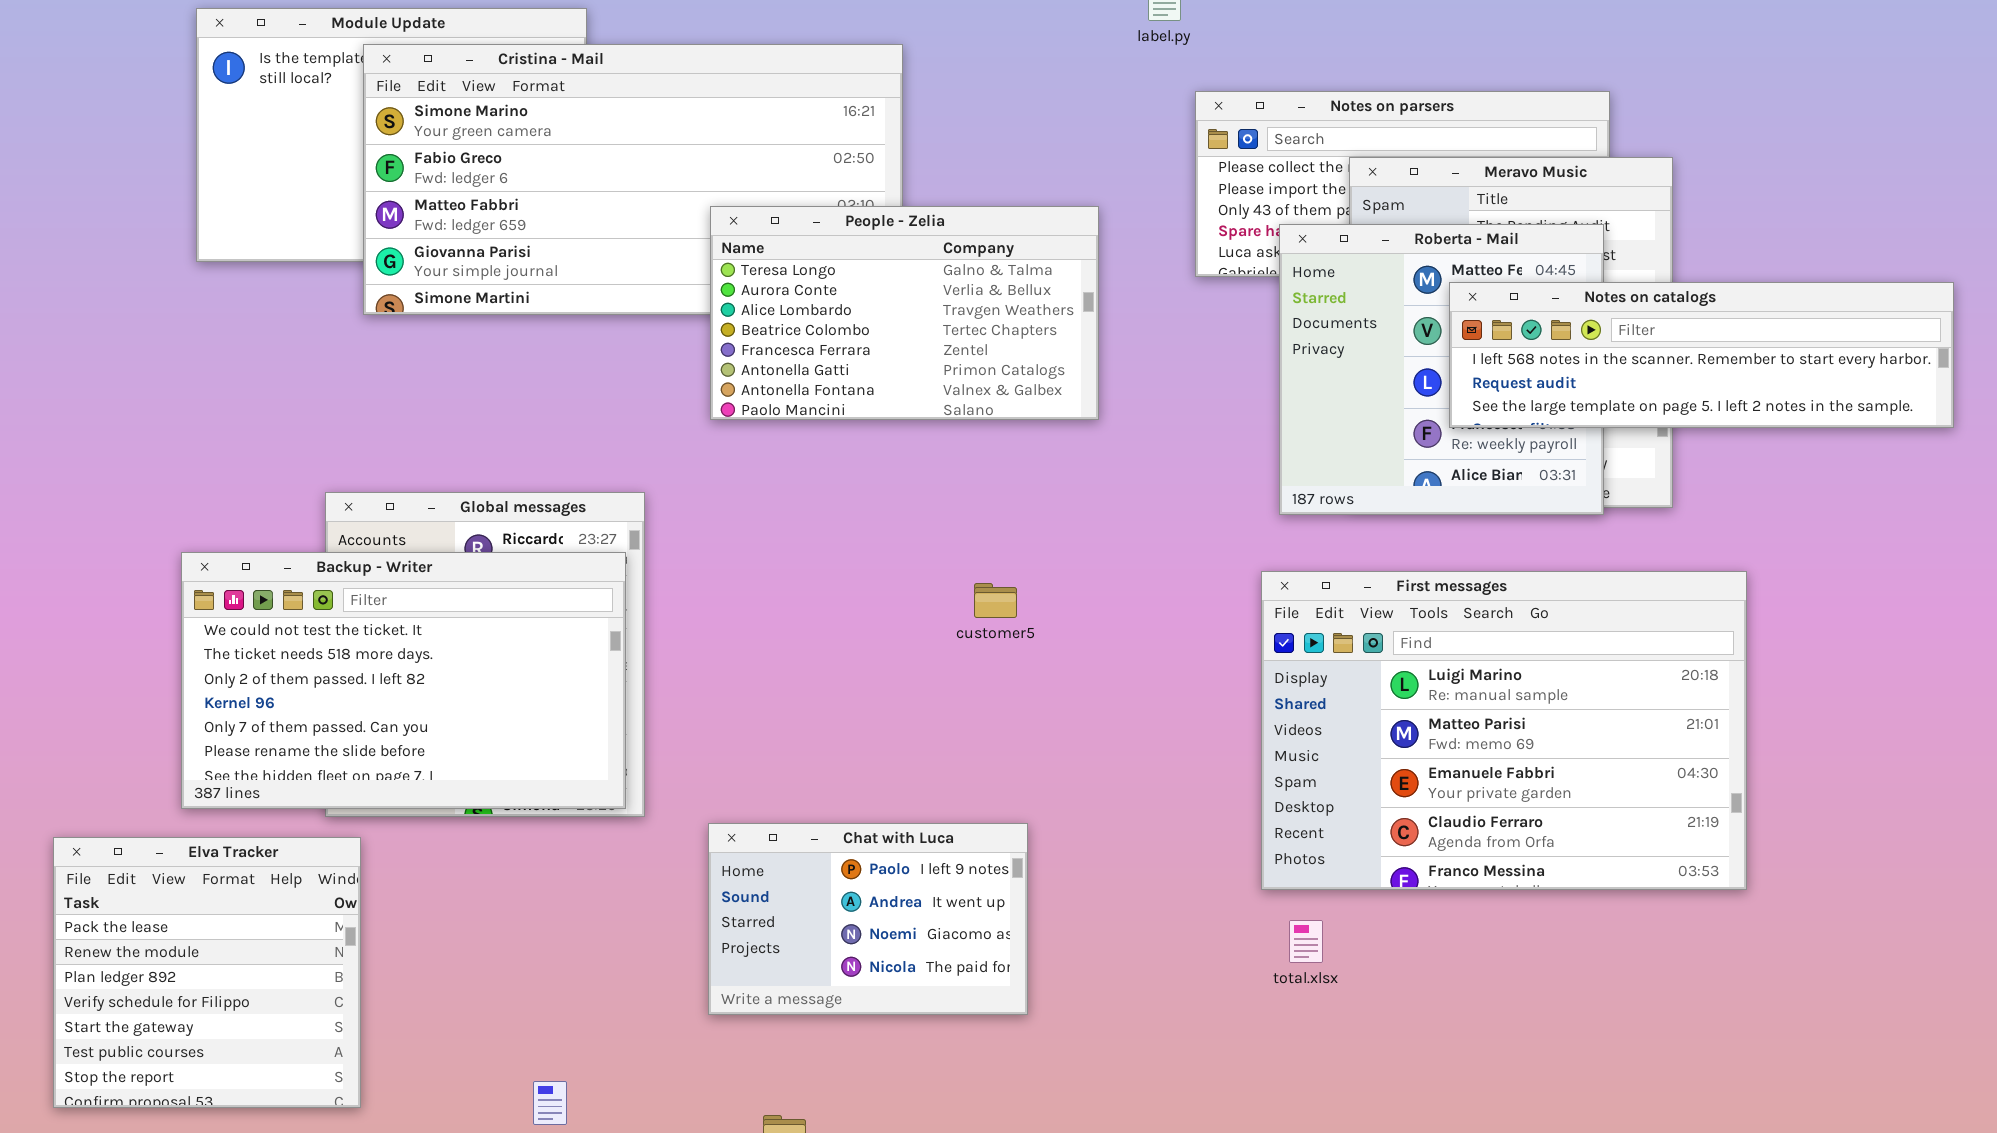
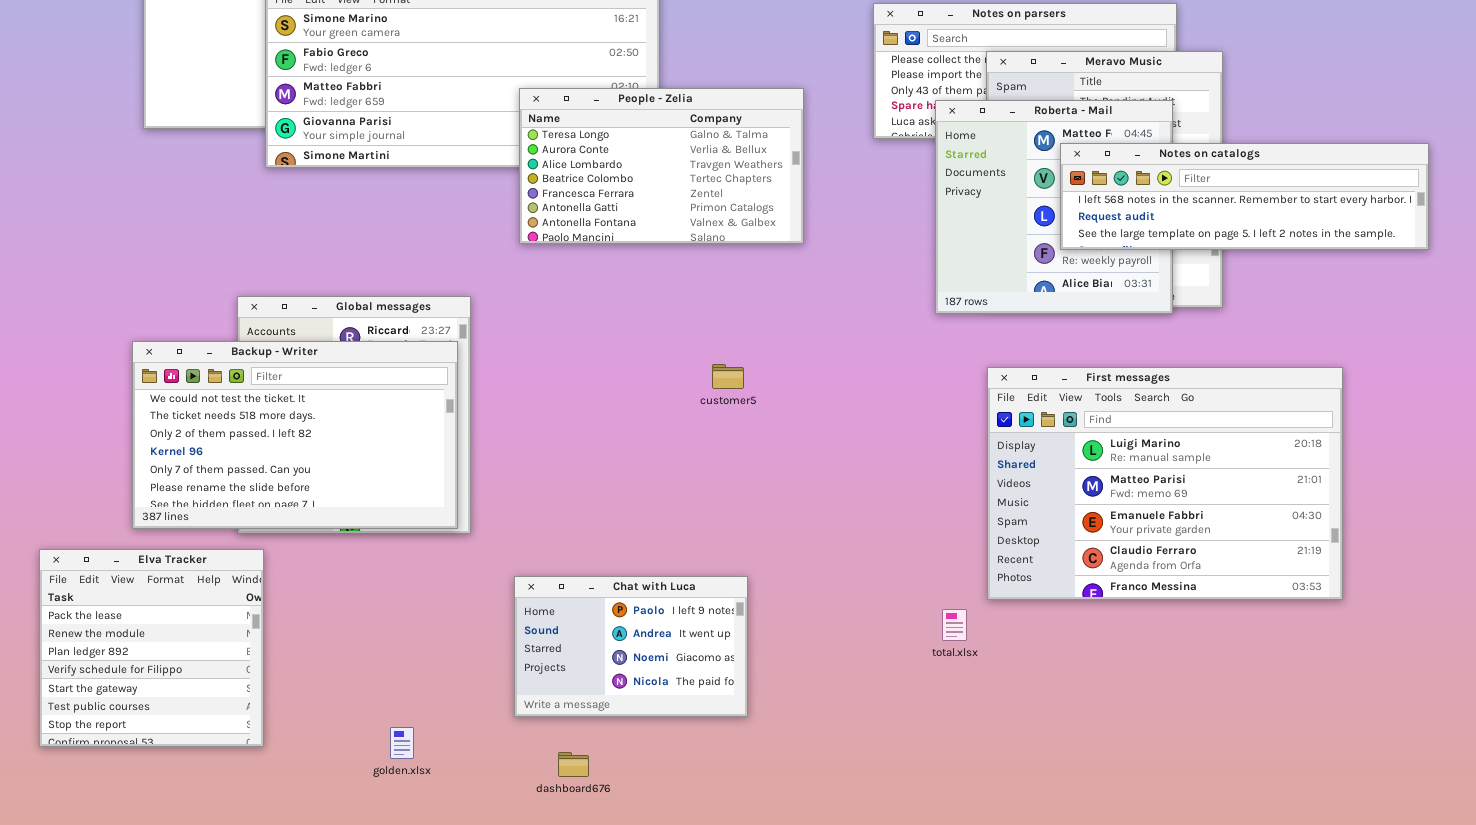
First messages: [1261,571,1747,890] -> [987,367,1343,600], moved
Chat with Luca: [708,823,1028,1015] -> [514,576,748,717], moved

